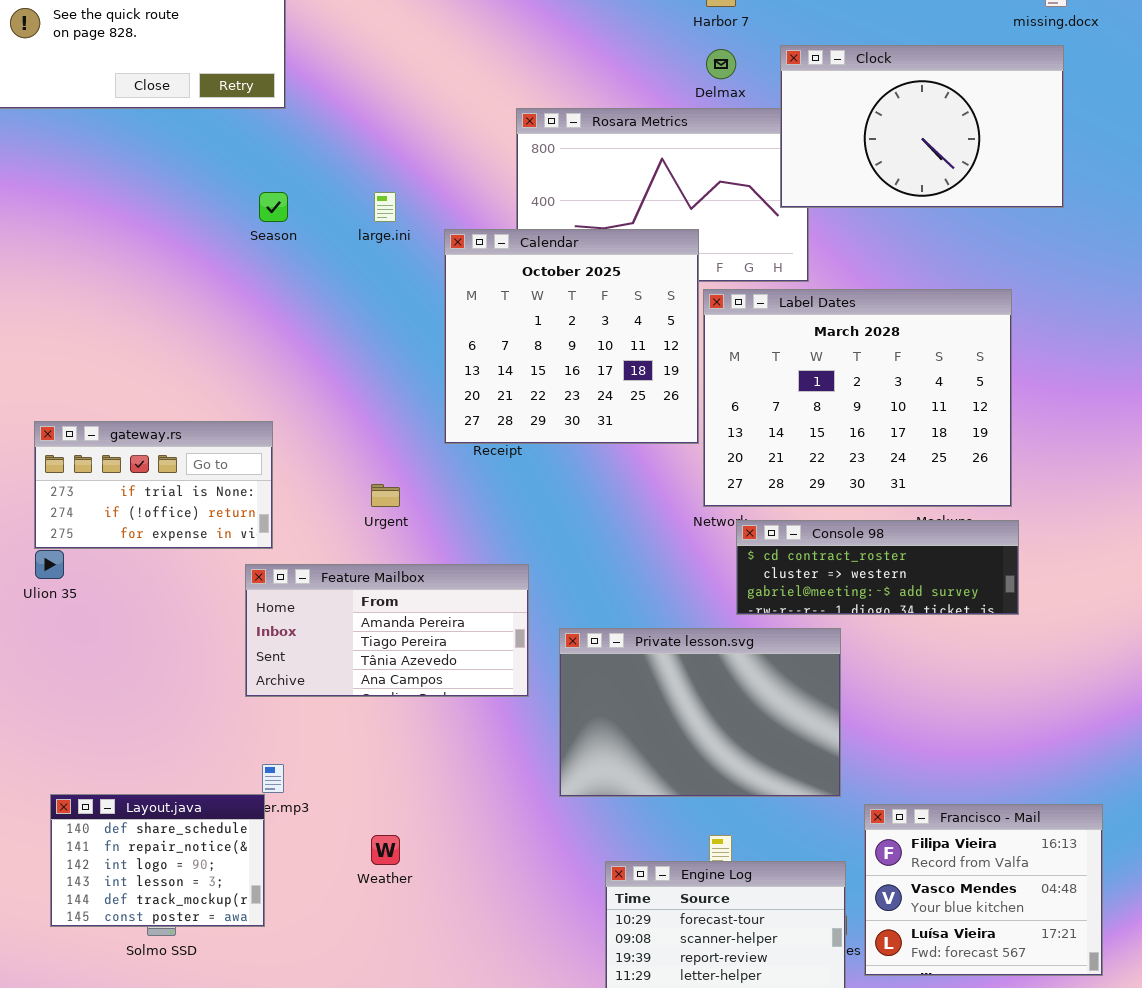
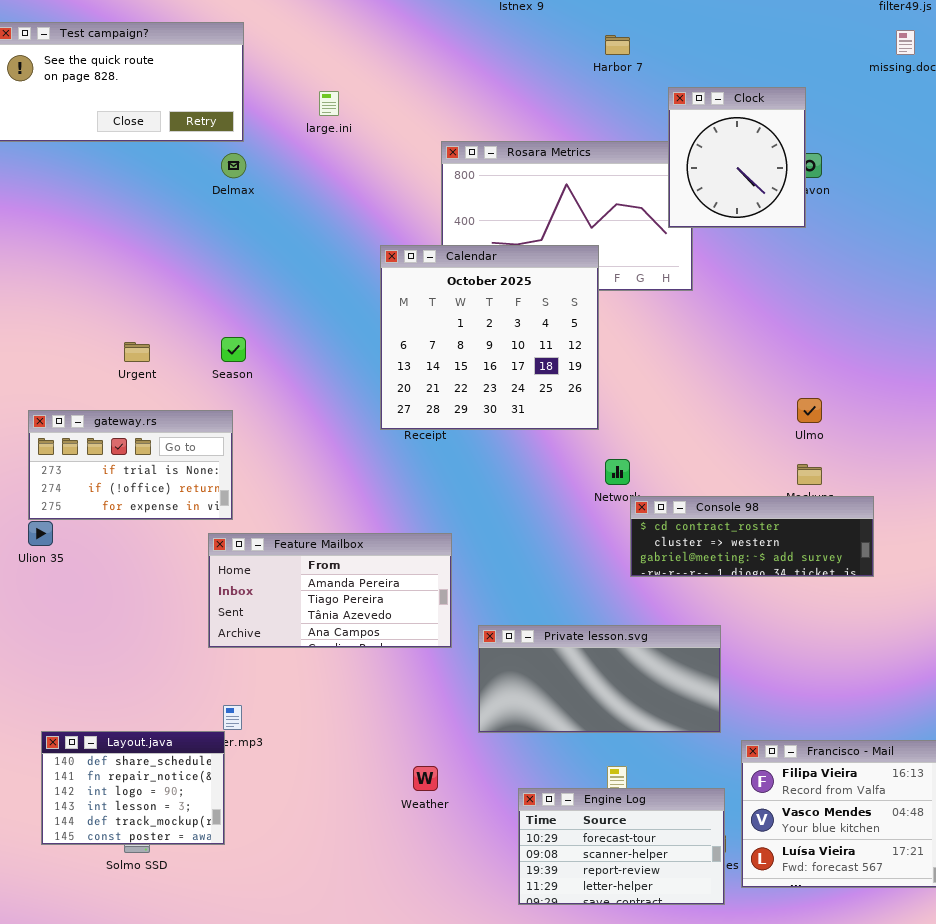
Clock: [780,45,1064,208] -> [668,87,806,228], resized
Delmax: [706,49,736,79] -> [221,153,246,178], moved
Season: [259,192,288,222] -> [221,337,246,362], moved
large.ini: [374,192,396,222] -> [319,91,339,116], moved
Label Dates: [703,289,1012,507] -> none, closed
Urgent: [371,484,400,507] -> [124,342,150,362], moved
Private lesson.svg: [559,628,841,797] -> [478,625,721,733], resized
Weather: [371,835,400,865] -> [413,766,438,791], moved

